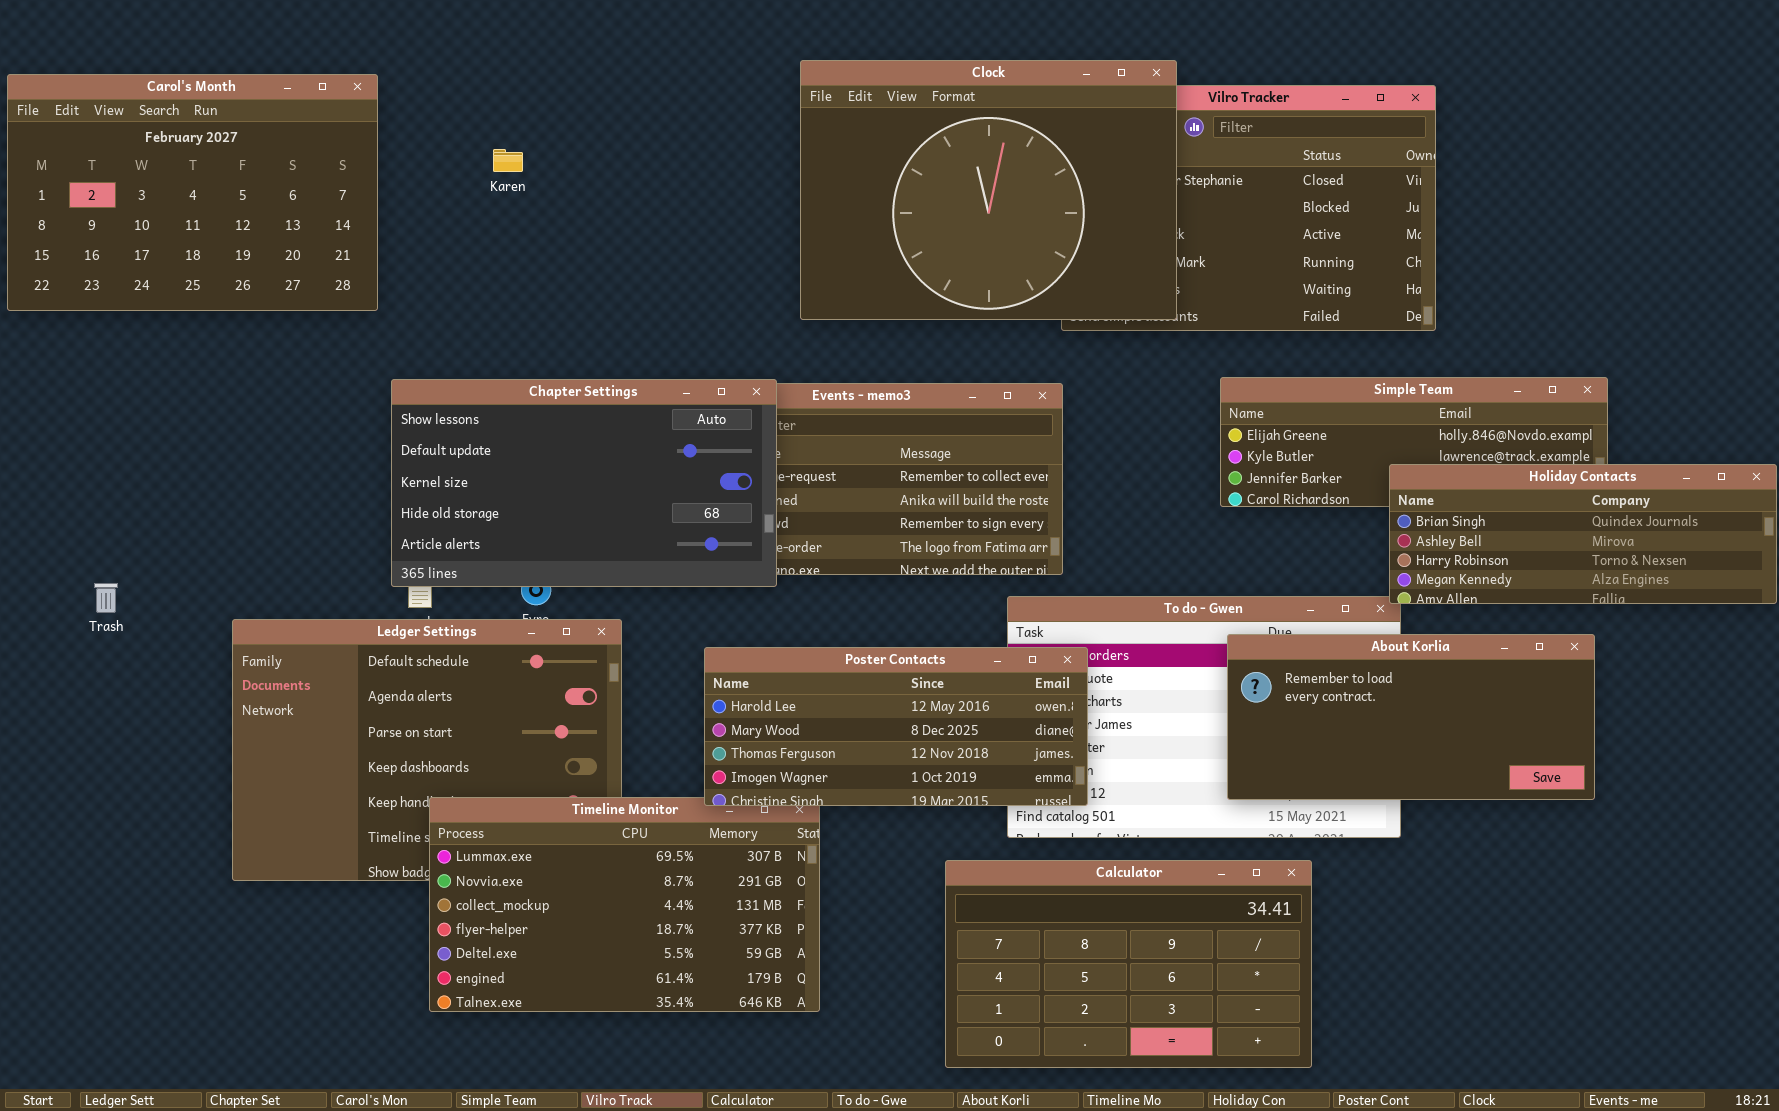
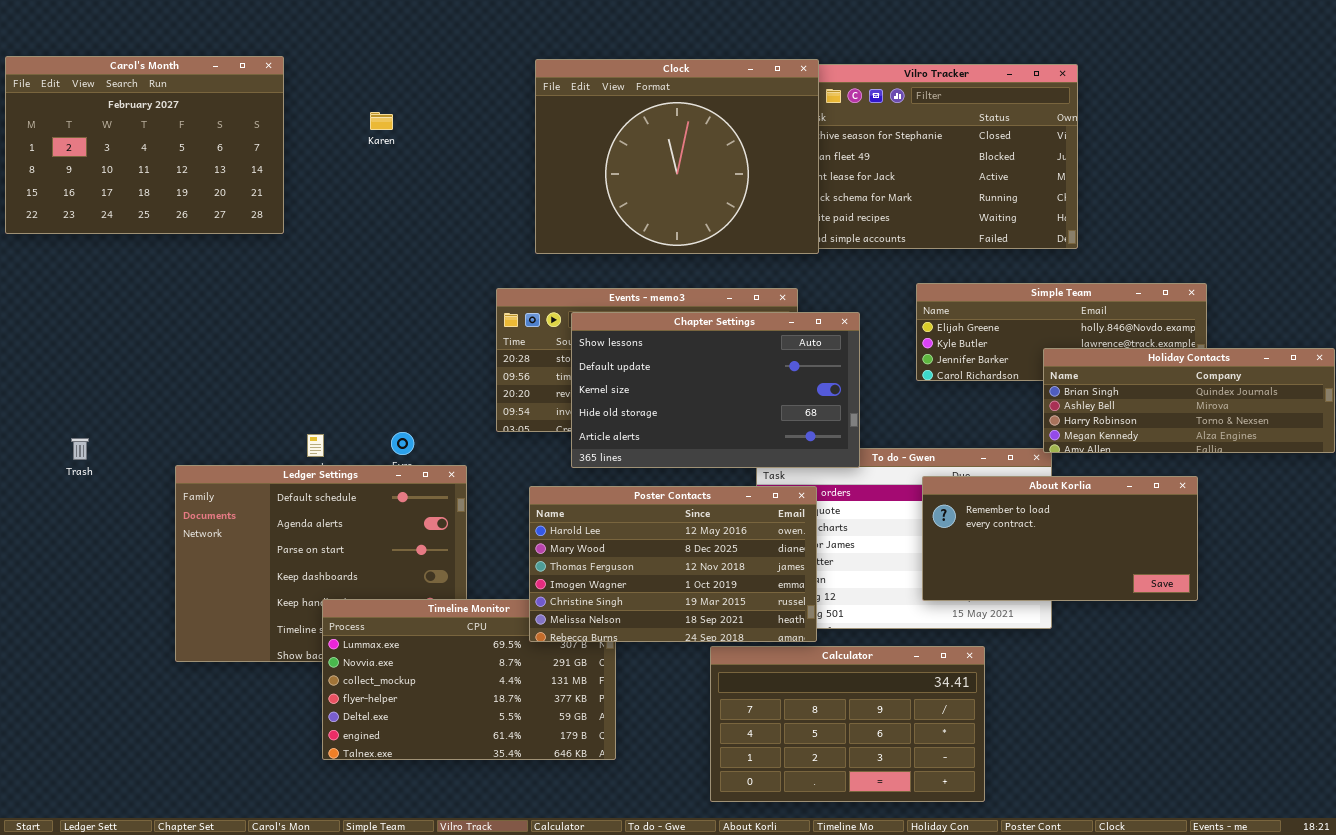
Clock: [800,60,1177,320] -> [535,59,819,254], moved
Chapter Settings: [391,379,777,587] -> [571,312,860,468], moved
Poster Contacts: [704,647,1088,806] -> [529,486,817,642], resized

